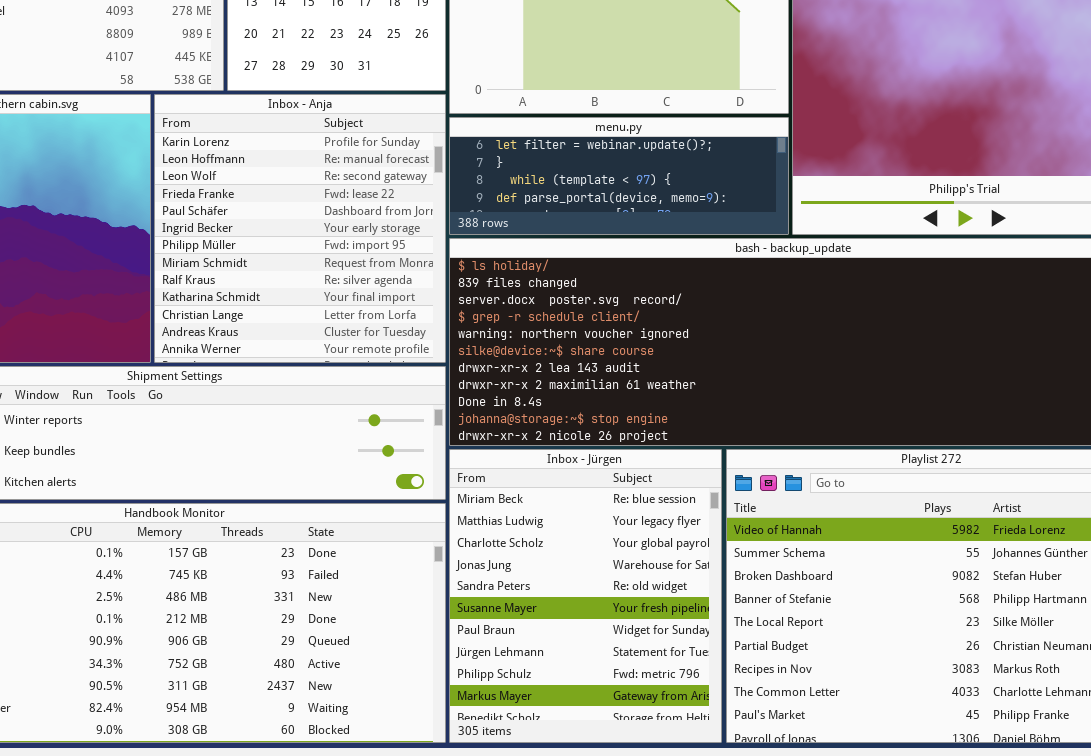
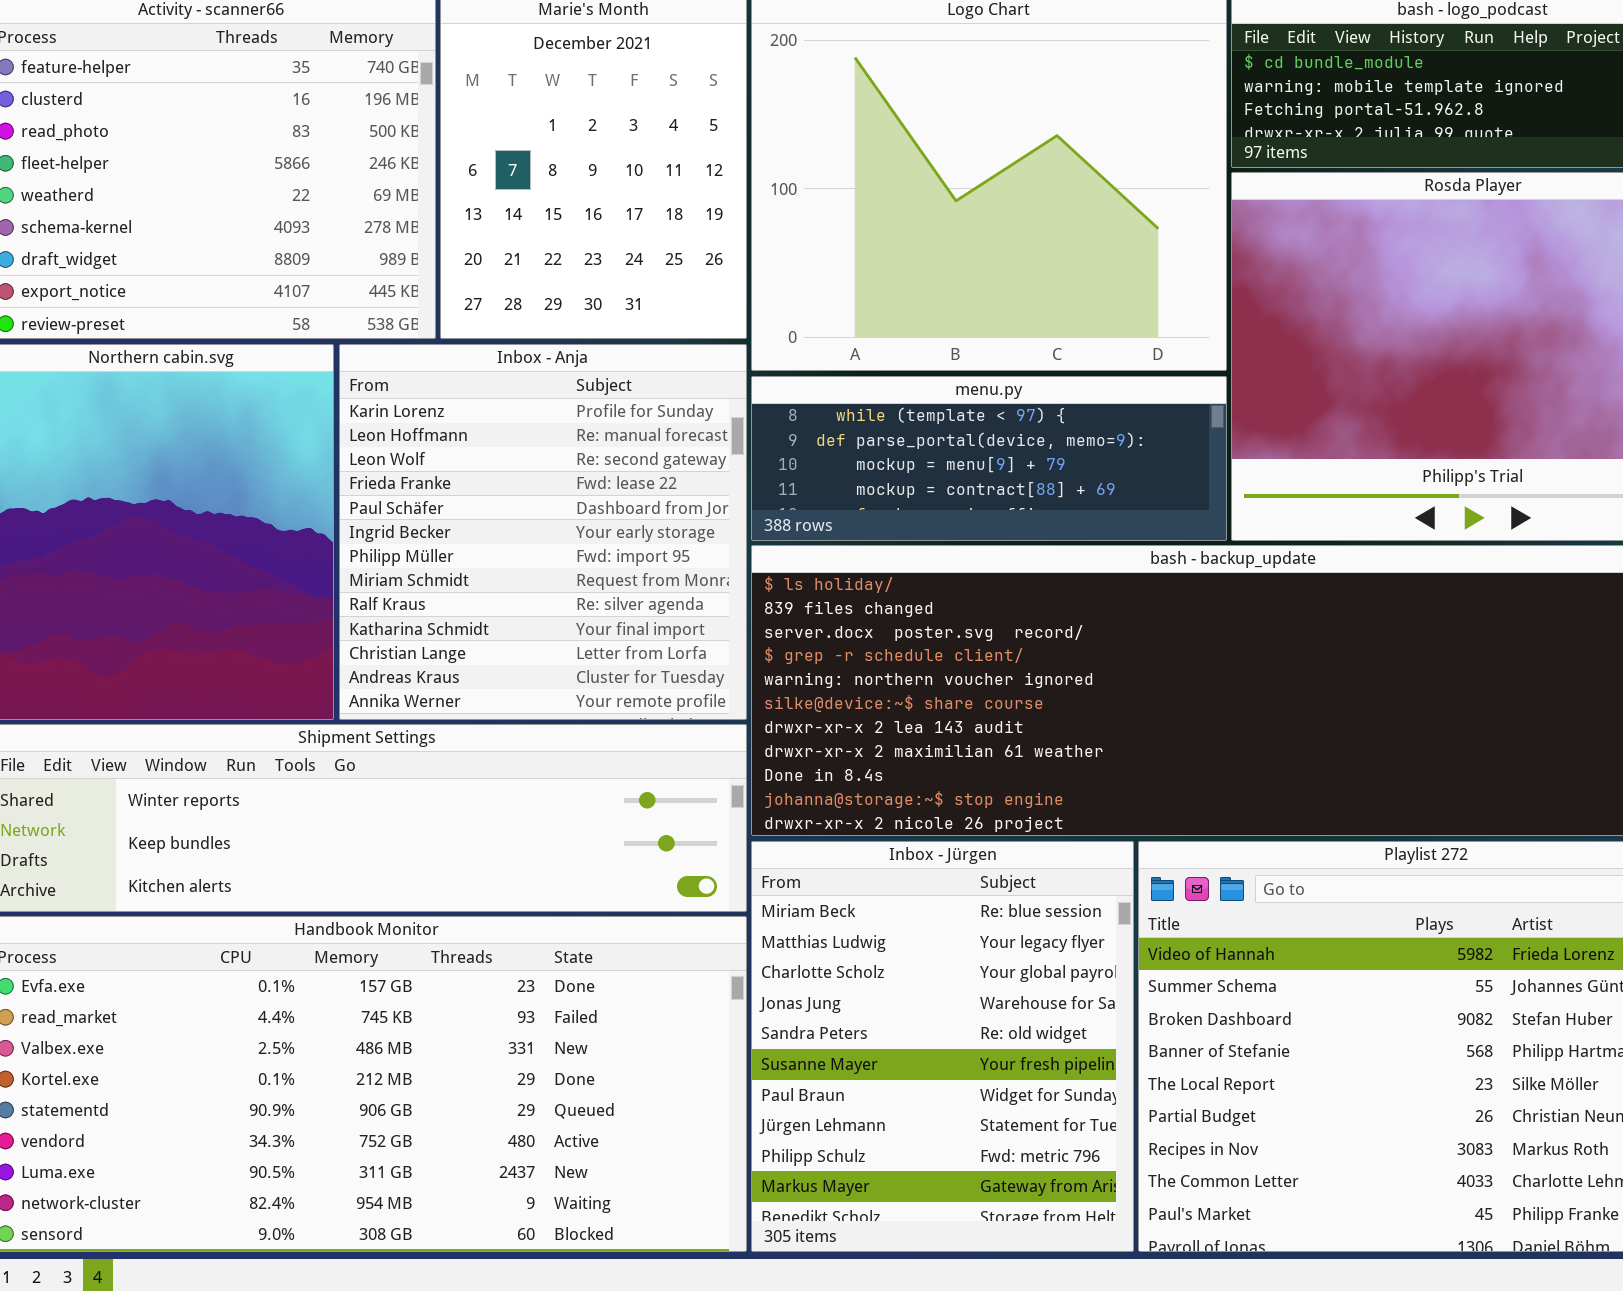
menu.py: [449,117,789,235] -> [751,376,1227,541], scrolled down 2 rows

